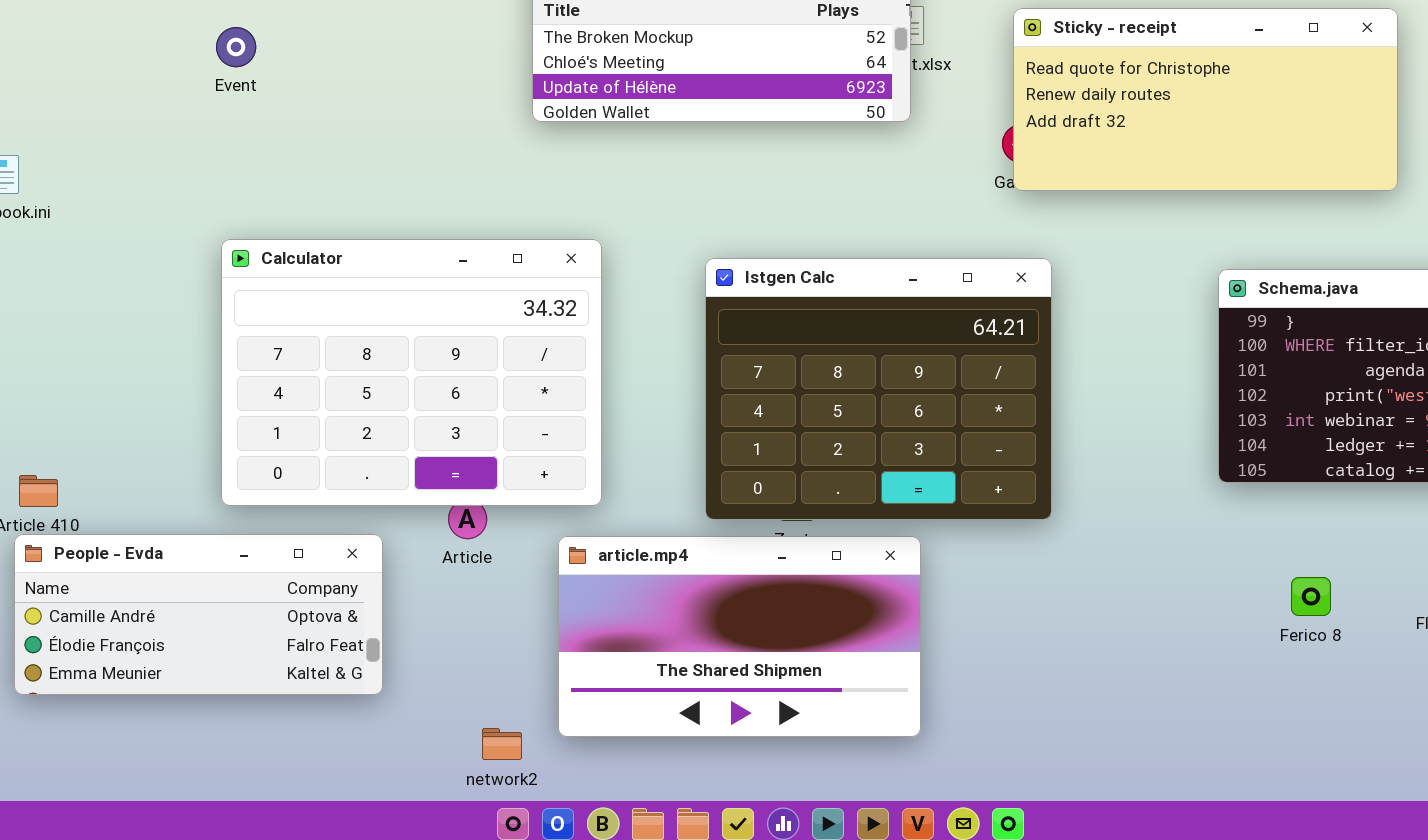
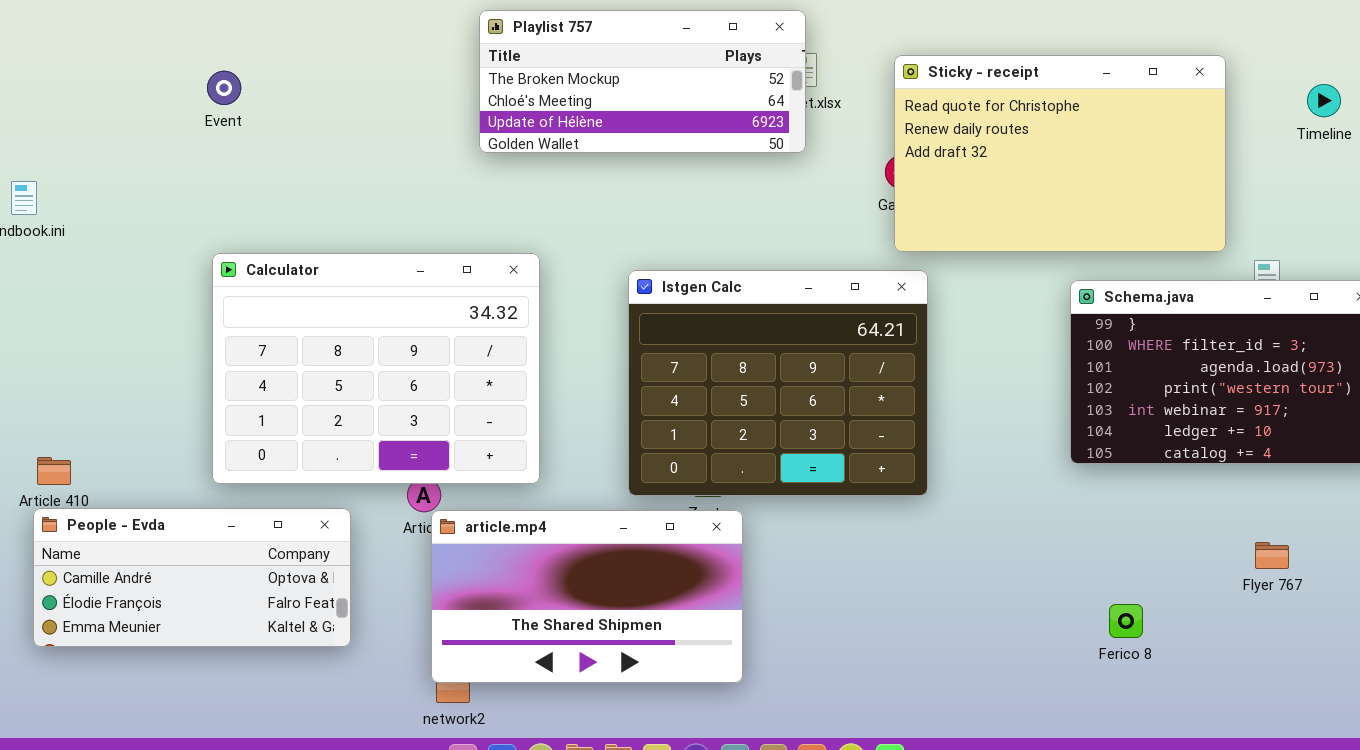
Sticky - receipt: [1013,8,1398,191] -> [894,55,1226,252], resized
article.mp4: [558,536,921,737] -> [431,510,743,683], moved
Ferico 8: [1291,577,1331,616] -> [1109,604,1143,638], moved

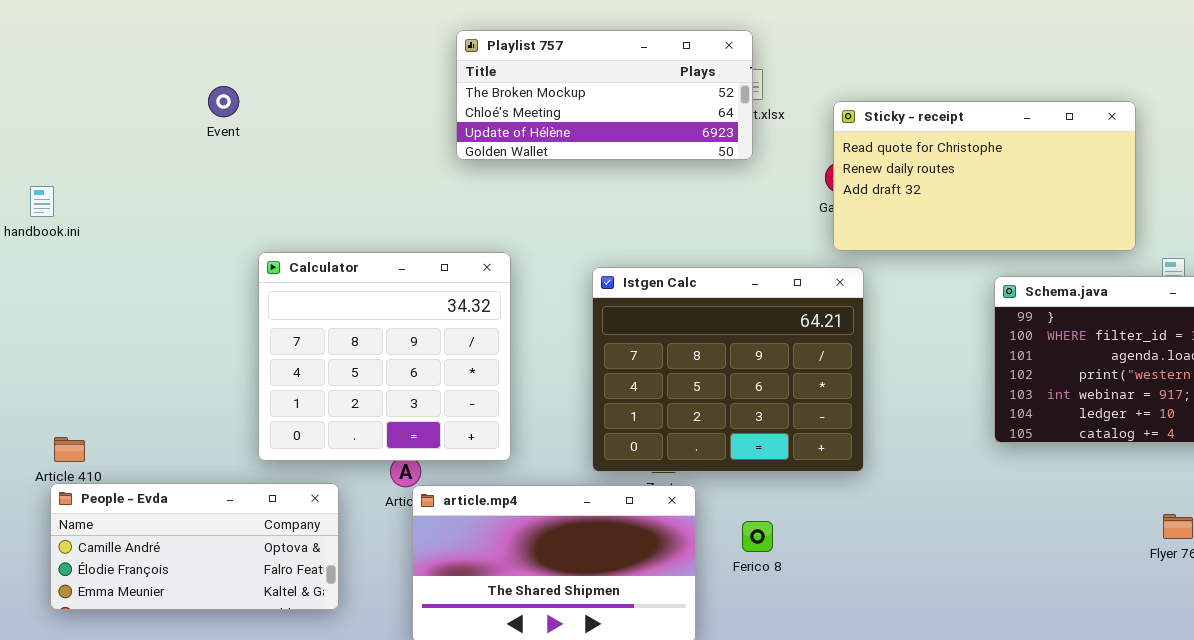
Sticky - receipt: [894,55,1226,252] -> [833,101,1136,251], resized
Calculator: [212,253,540,484] -> [258,252,511,461], resized
Ferico 8: [1109,604,1143,638] -> [742,521,773,552], moved

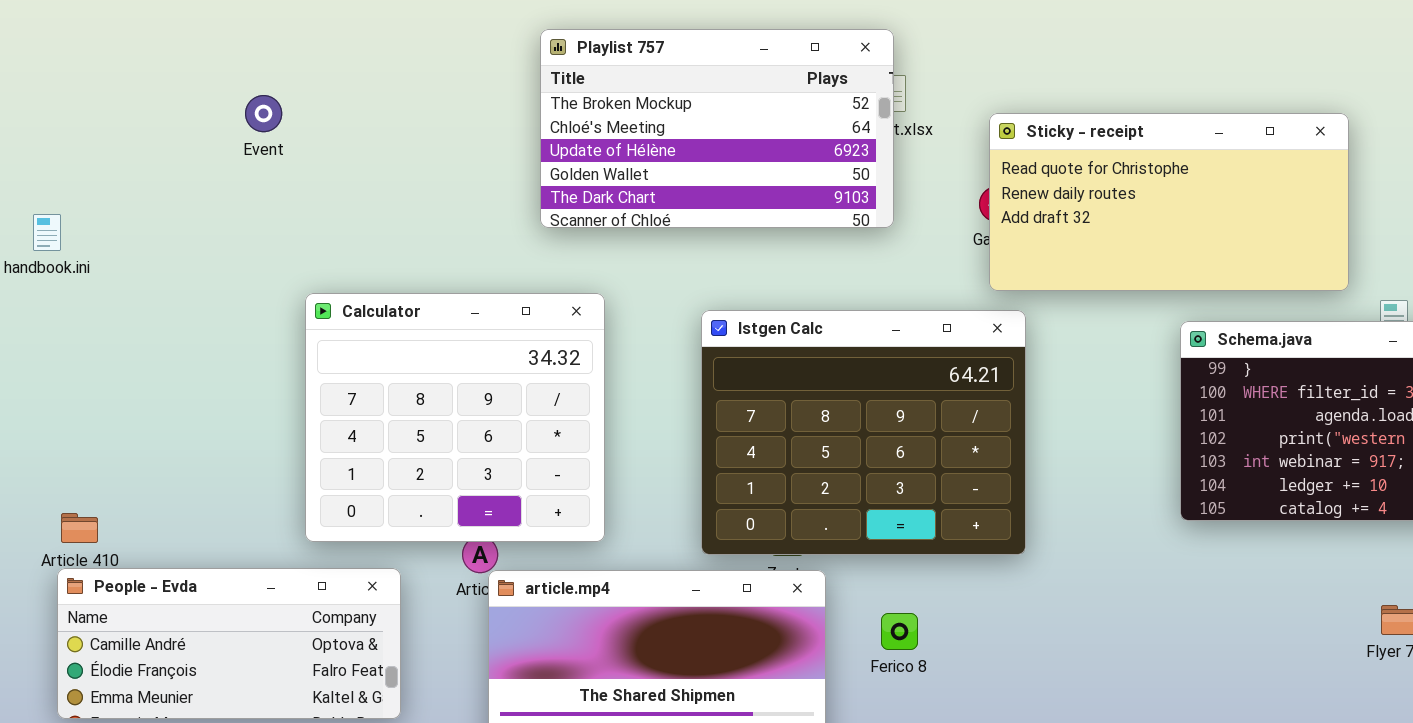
Playlist 757: [456,30,753,160] -> [540,29,894,228], resized

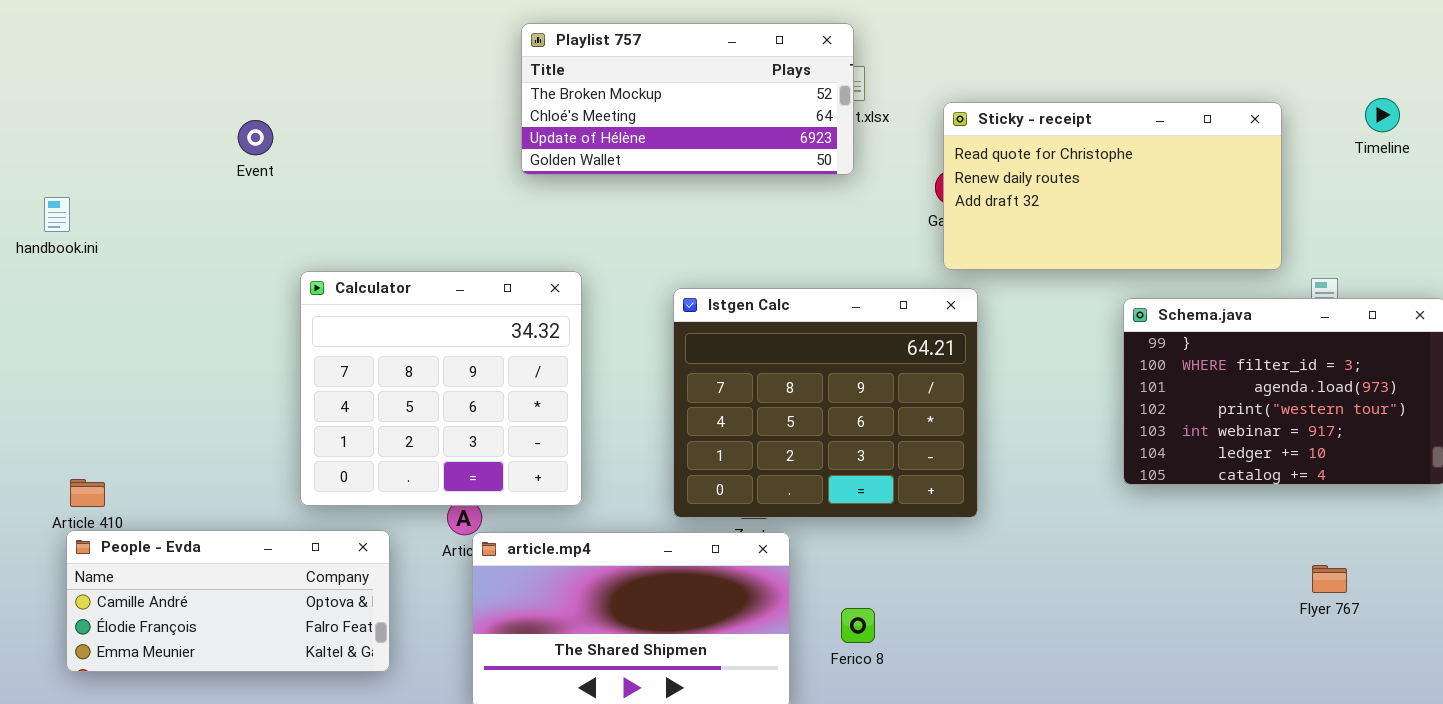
Playlist 757: [540,29,894,228] -> [521,23,854,175], resized
Event: [245,95,282,132] -> [238,120,273,155], moved
Ferico 8: [881,613,918,650] -> [841,608,875,643], moved

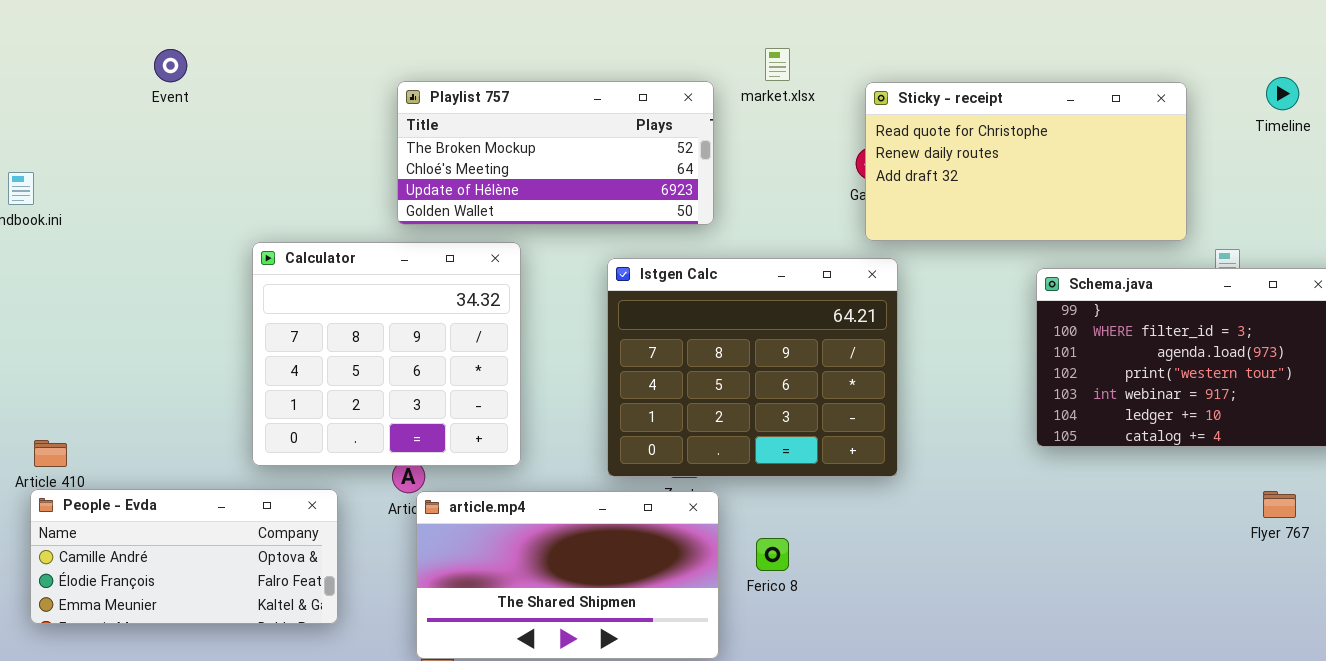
Playlist 757: [521,23,854,175] -> [397,81,714,225], moved
Event: [238,120,273,155] -> [154,49,187,82], moved
Flyer 767: [1312,565,1347,593] -> [1263,491,1296,518], moved
Ferico 8: [841,608,875,643] -> [756,538,789,571], moved

